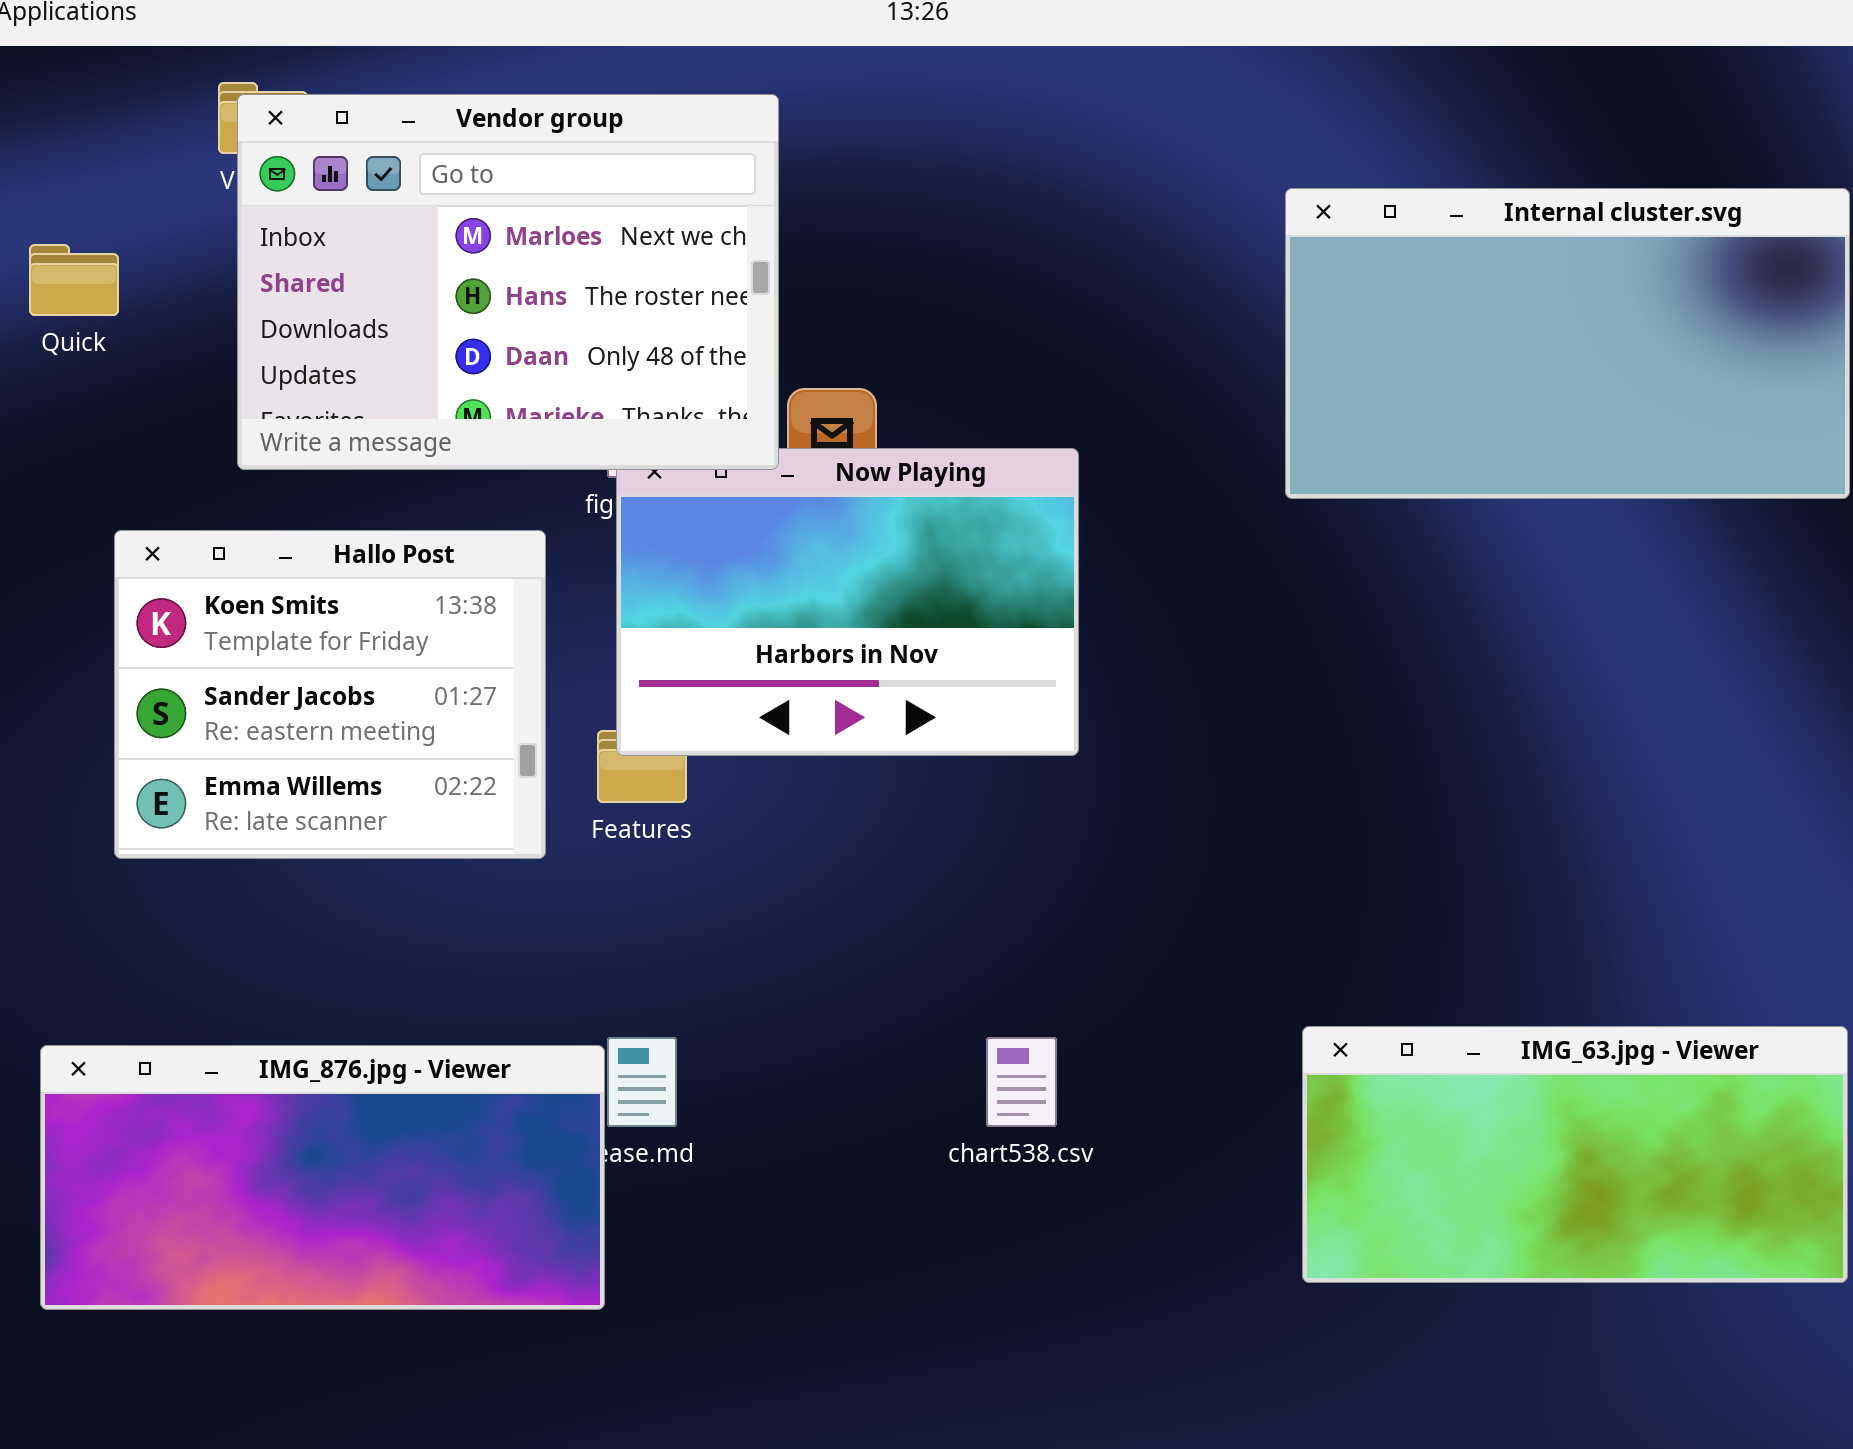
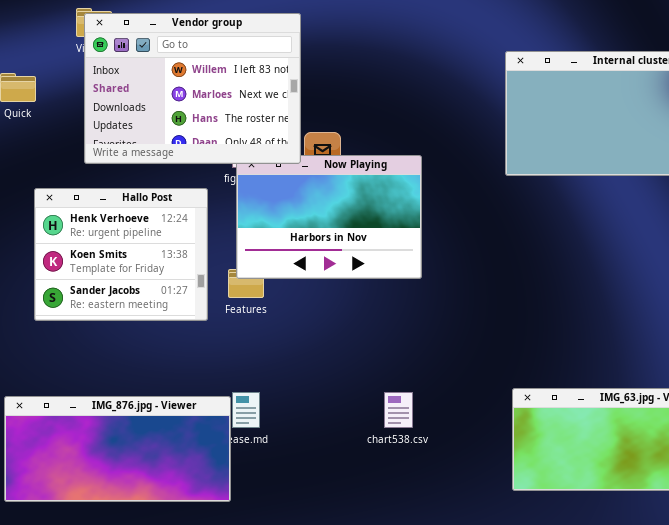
Vendor group: [237,94,779,470] -> [84,13,301,164], scrolled up 1 row
Hallo Post: [114,530,546,859] -> [34,188,208,321], scrolled up 1 row

